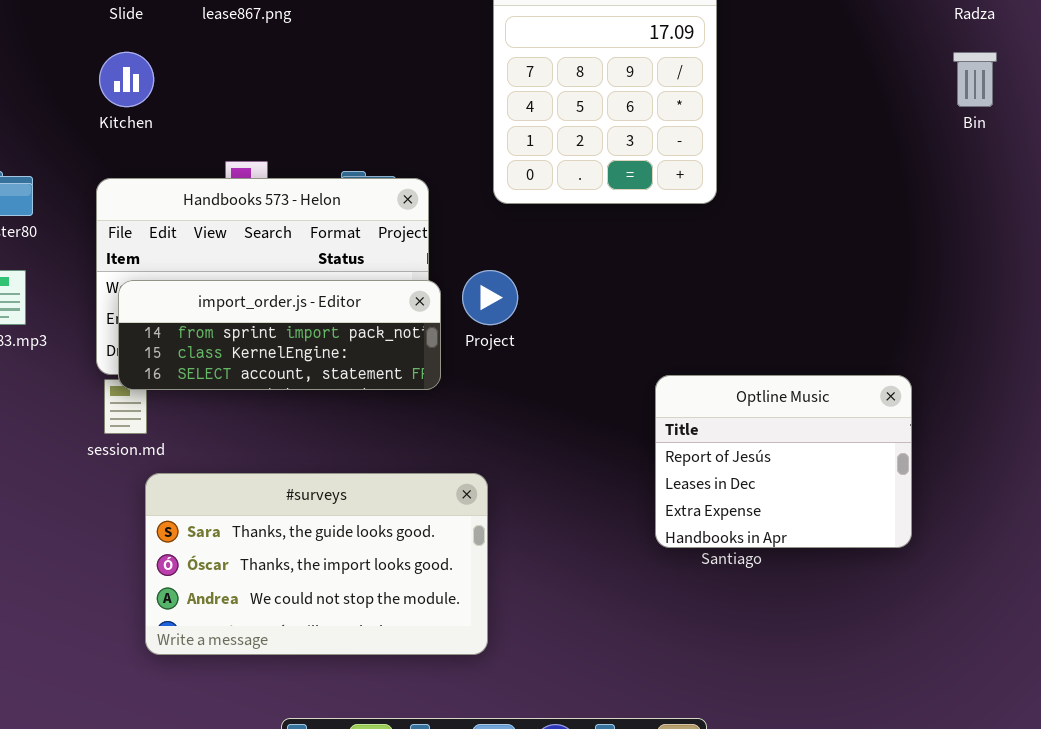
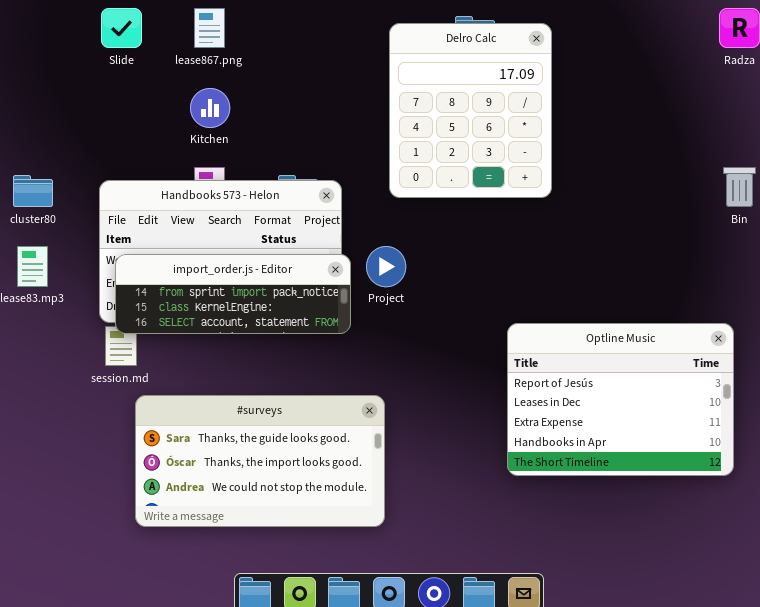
Kitchen: [99,52,154,107] -> [190,88,230,128], moved
Bin: [953,52,997,107] -> [723,167,756,207], moved
Optline Music: [655,375,912,548] -> [507,323,734,476], resized

